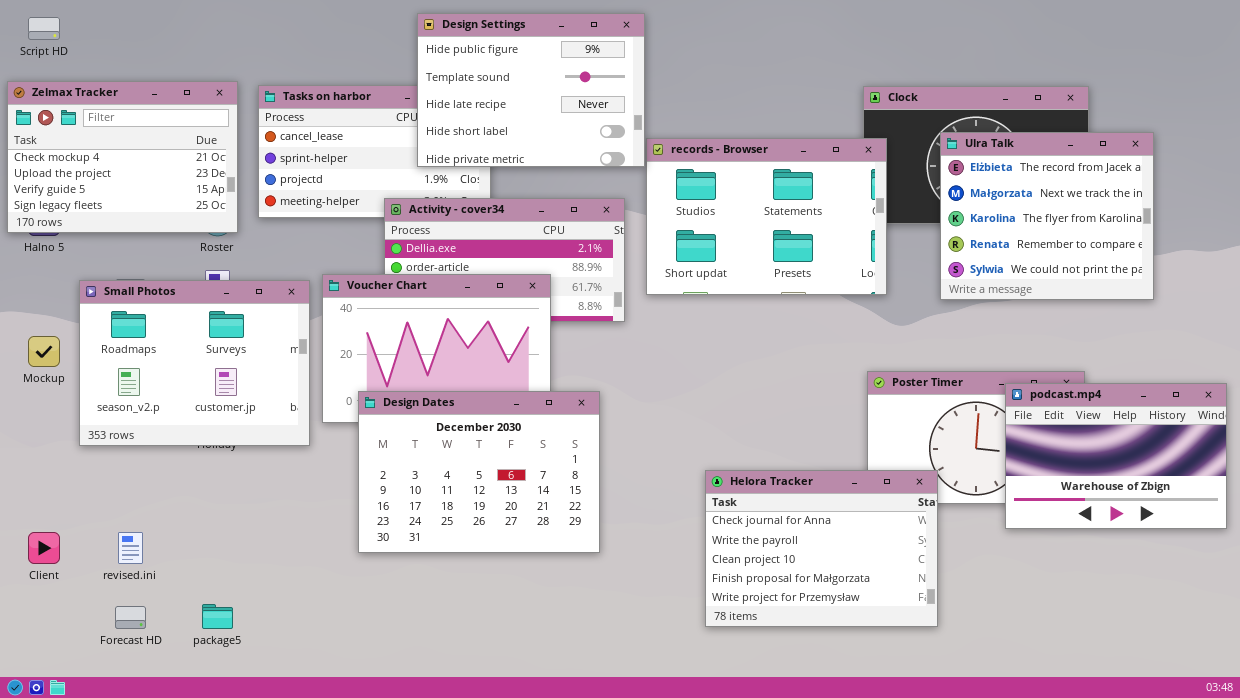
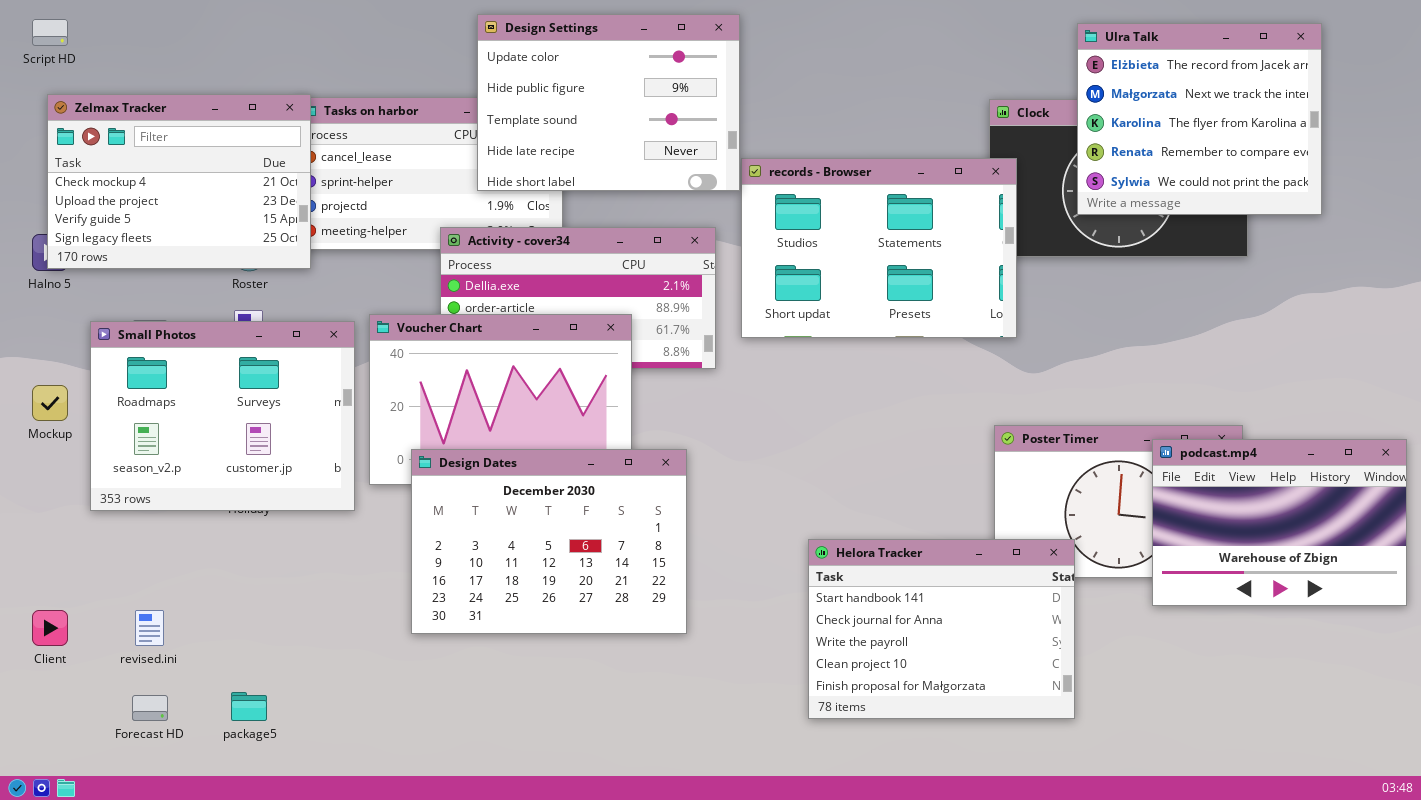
Design Settings: [417,13,645,167] -> [477,14,740,191], scrolled up 1 row
Zelmax Tracker: [7,81,238,233] -> [47,94,311,269], moved
Ulra Talk: [940,132,1154,300] -> [1077,23,1322,215], moved
Helora Tracker: [705,470,938,627] -> [808,539,1075,719], scrolled up 1 row

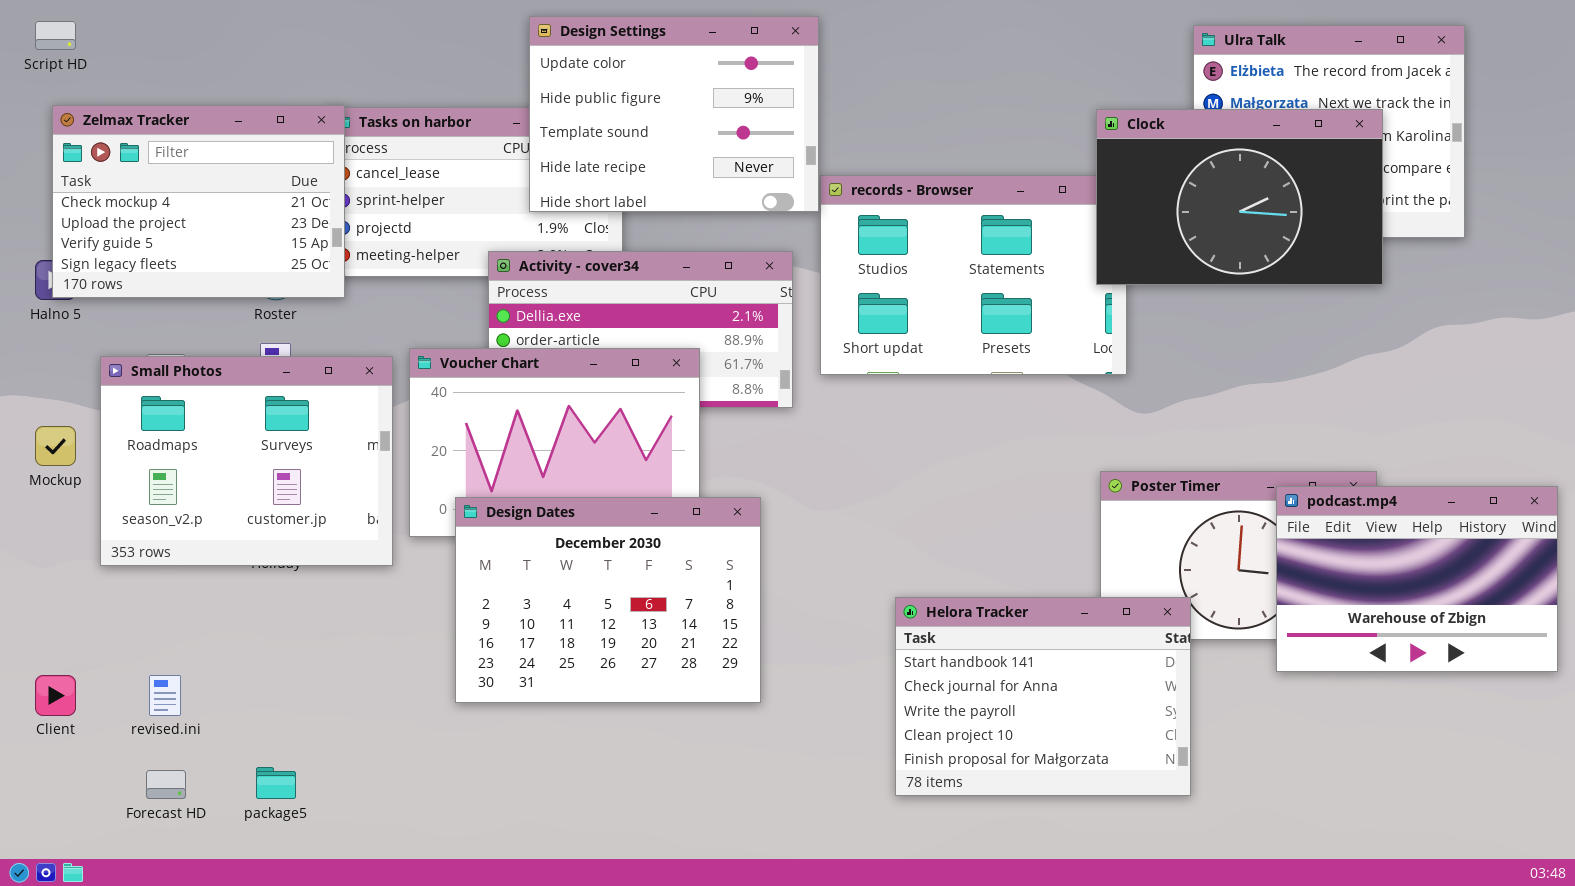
Clock: [989,99,1248,257] -> [1096,109,1383,285], raised

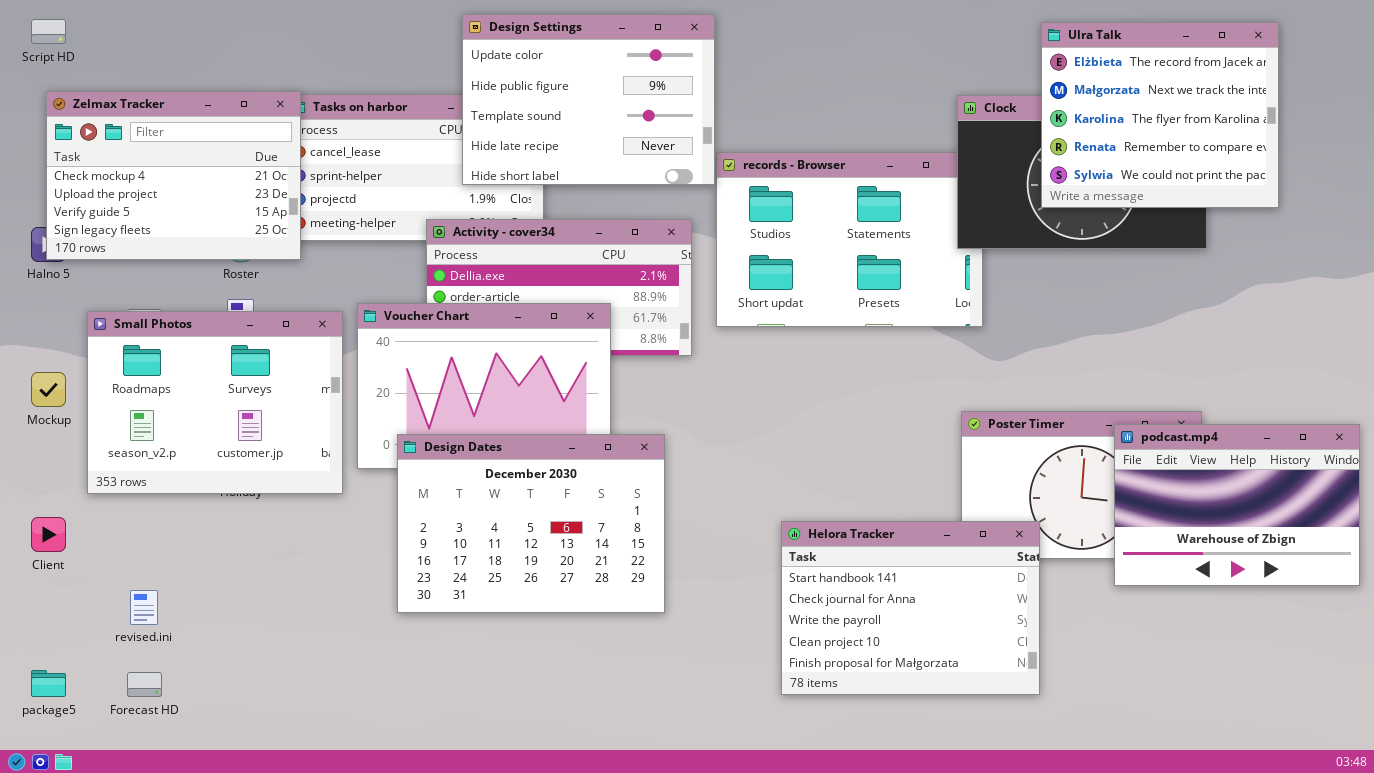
Ulra Talk: [1193,25,1465,238] -> [1041,22,1279,208], raised
Client: [35,675,76,716] -> [31,517,66,552], moved
package5: [256,767,296,799] -> [31,670,66,697], moved

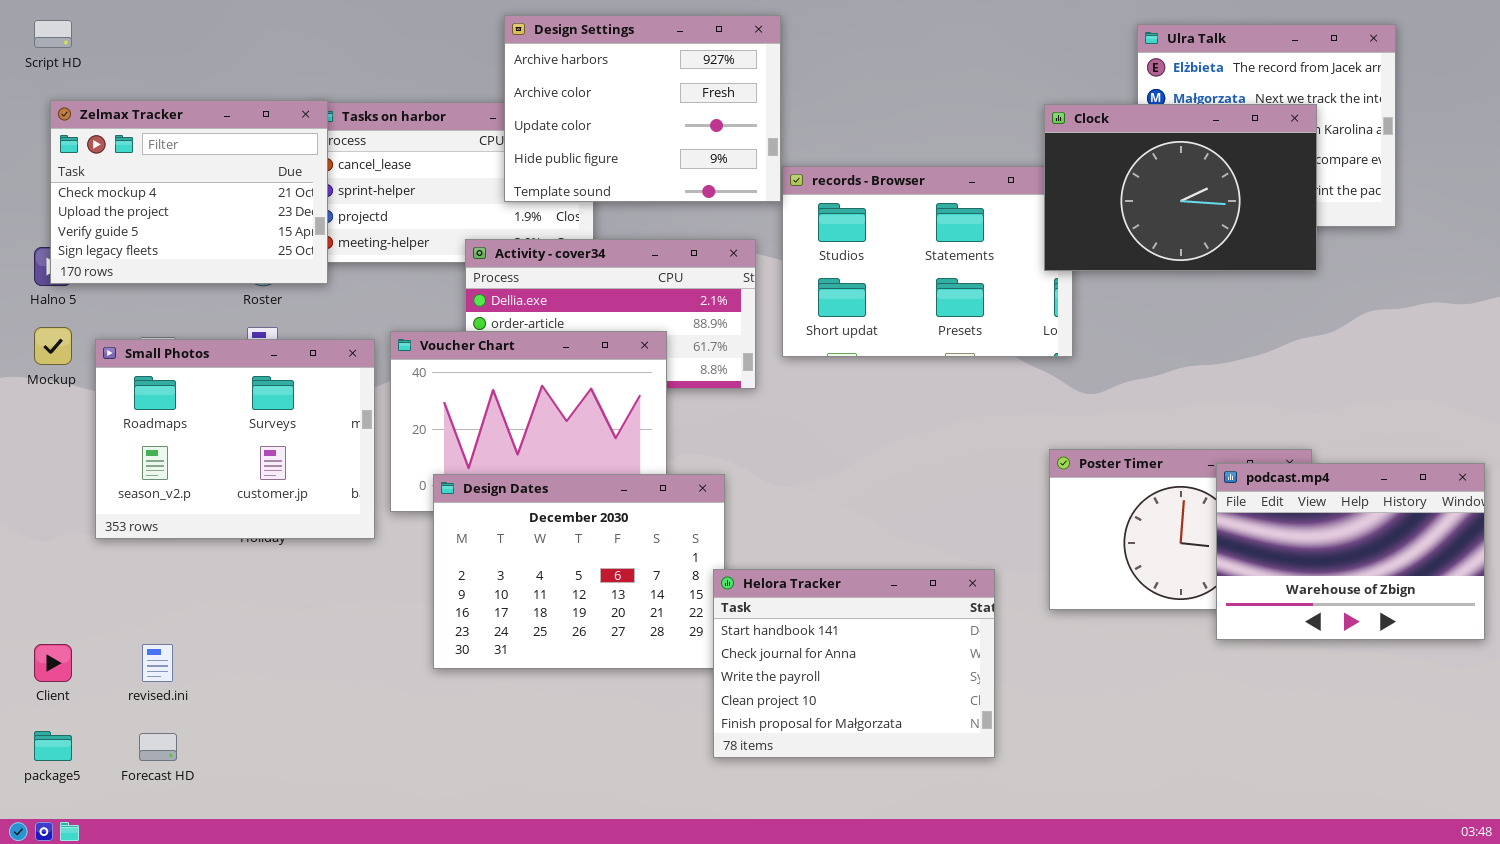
Design Settings: [462,14,715,185] -> [504,15,781,202], scrolled up 2 rows
Clock: [957,95,1207,249] -> [1044,104,1317,271], raised
Mockup: [31,372,66,407] -> [34,327,72,365], moved
Client: [31,517,66,552] -> [34,644,72,682], moved
Helora Tracker: [781,521,1040,695] -> [713,569,995,758], moved

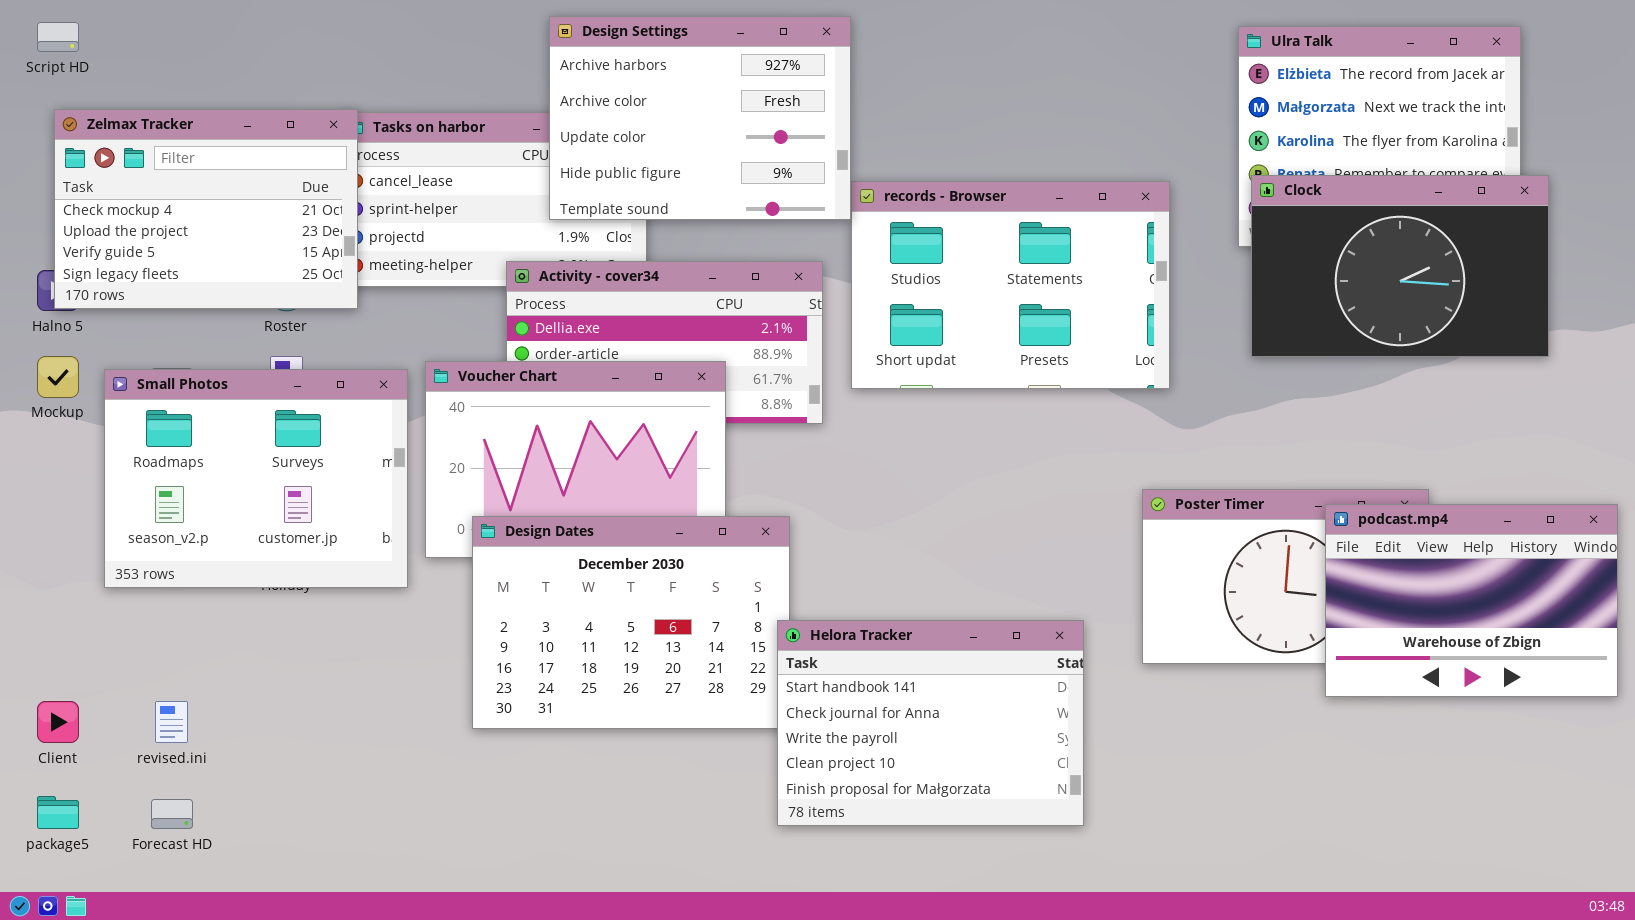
Clock: [1044,104,1317,271] -> [1251,175,1549,357], moved

